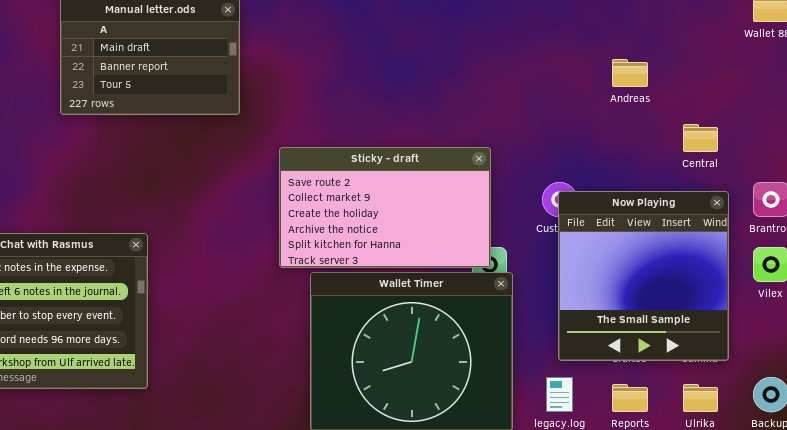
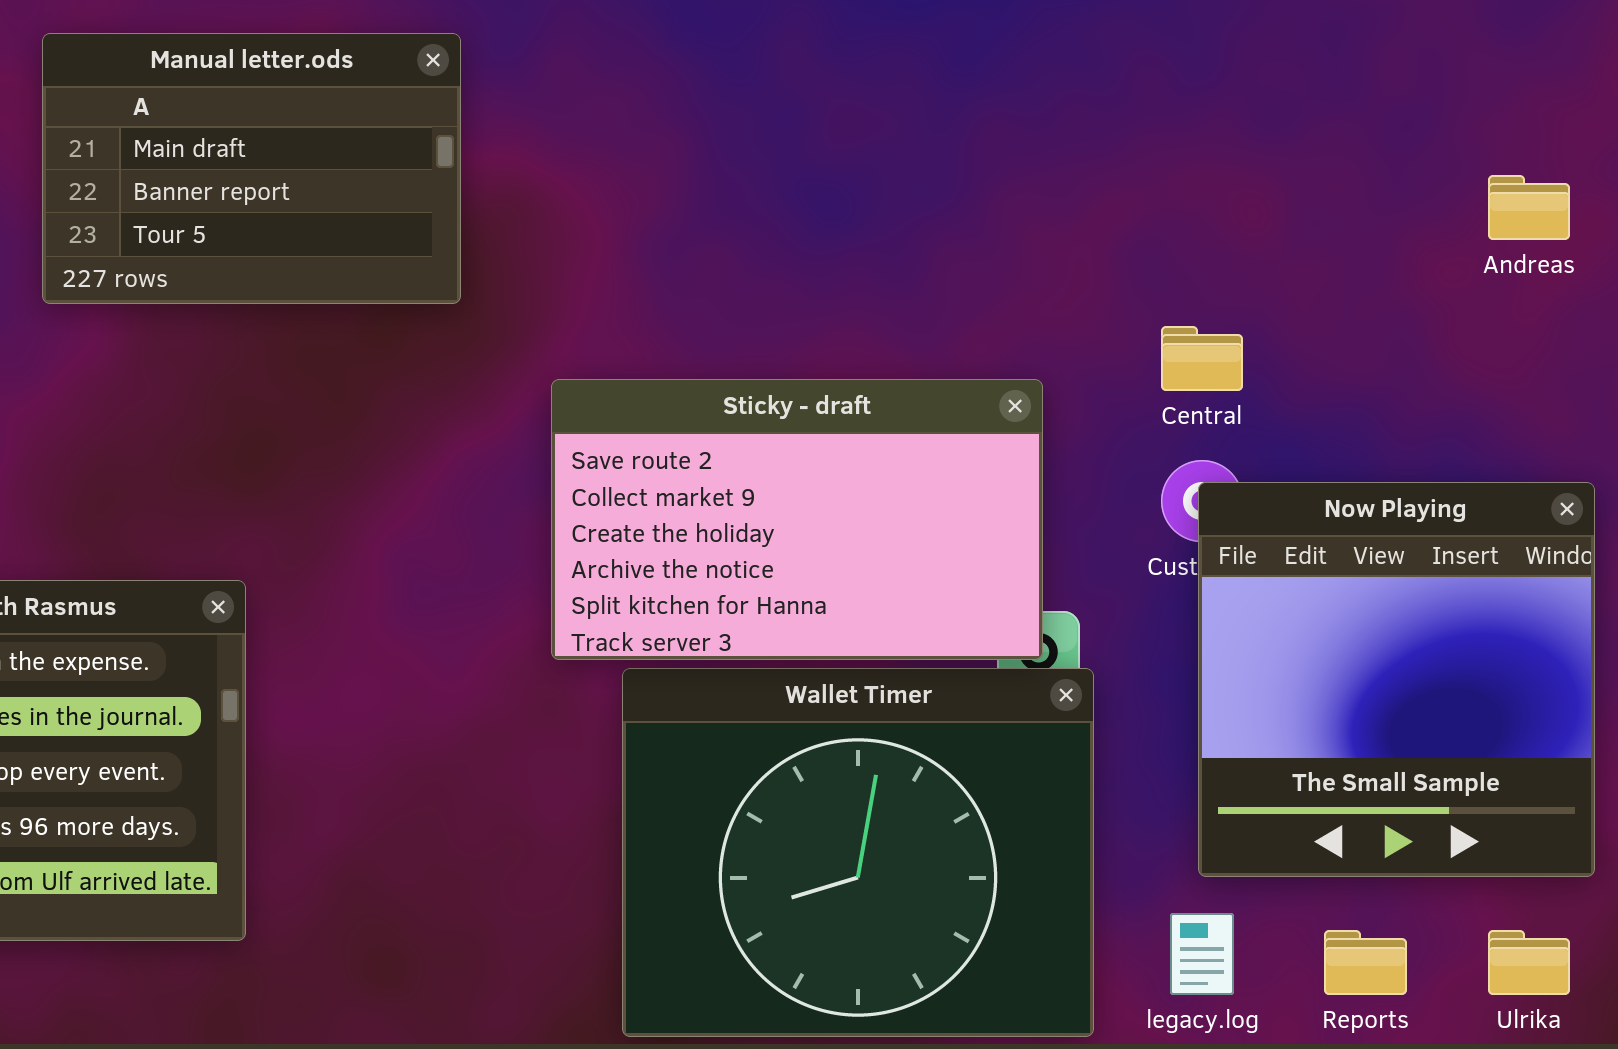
Andreas: [612,59,648,87] -> [1488,175,1570,240], moved
Central: [683,124,718,152] -> [1161,326,1243,391], moved

